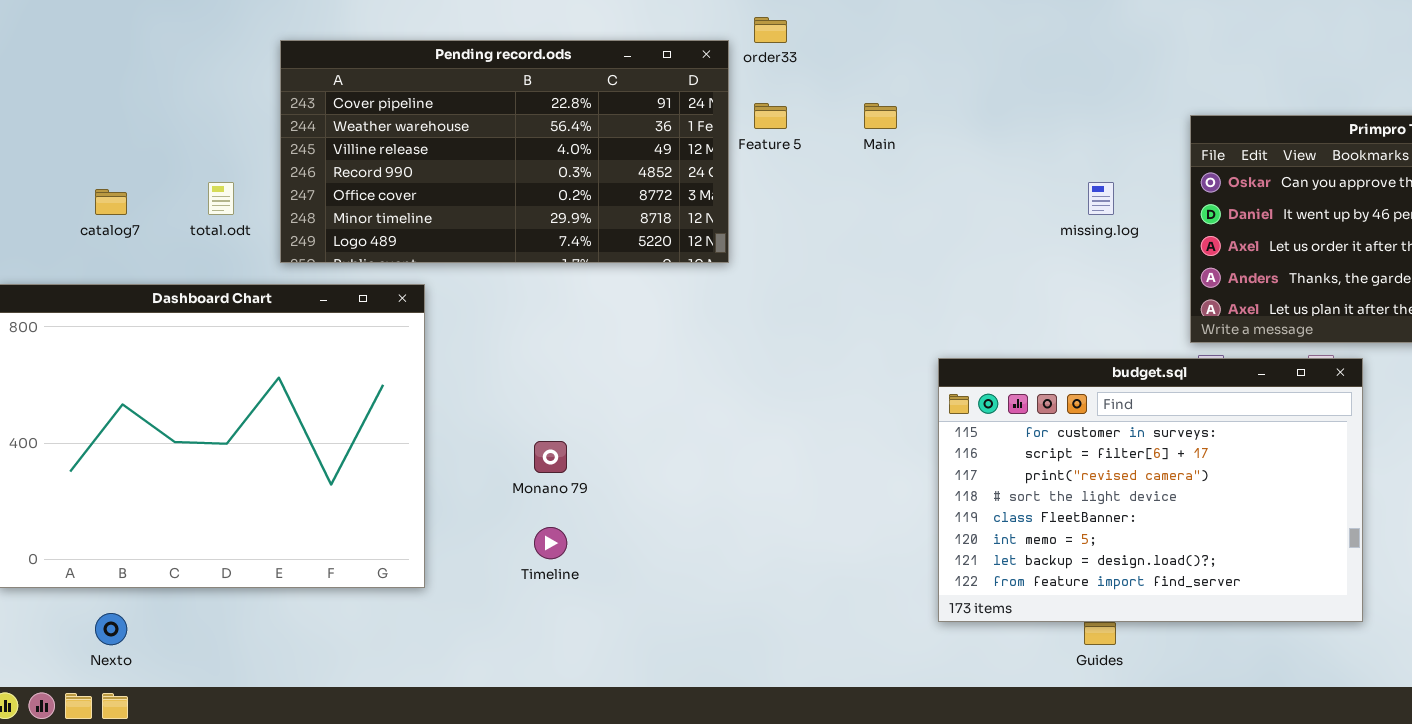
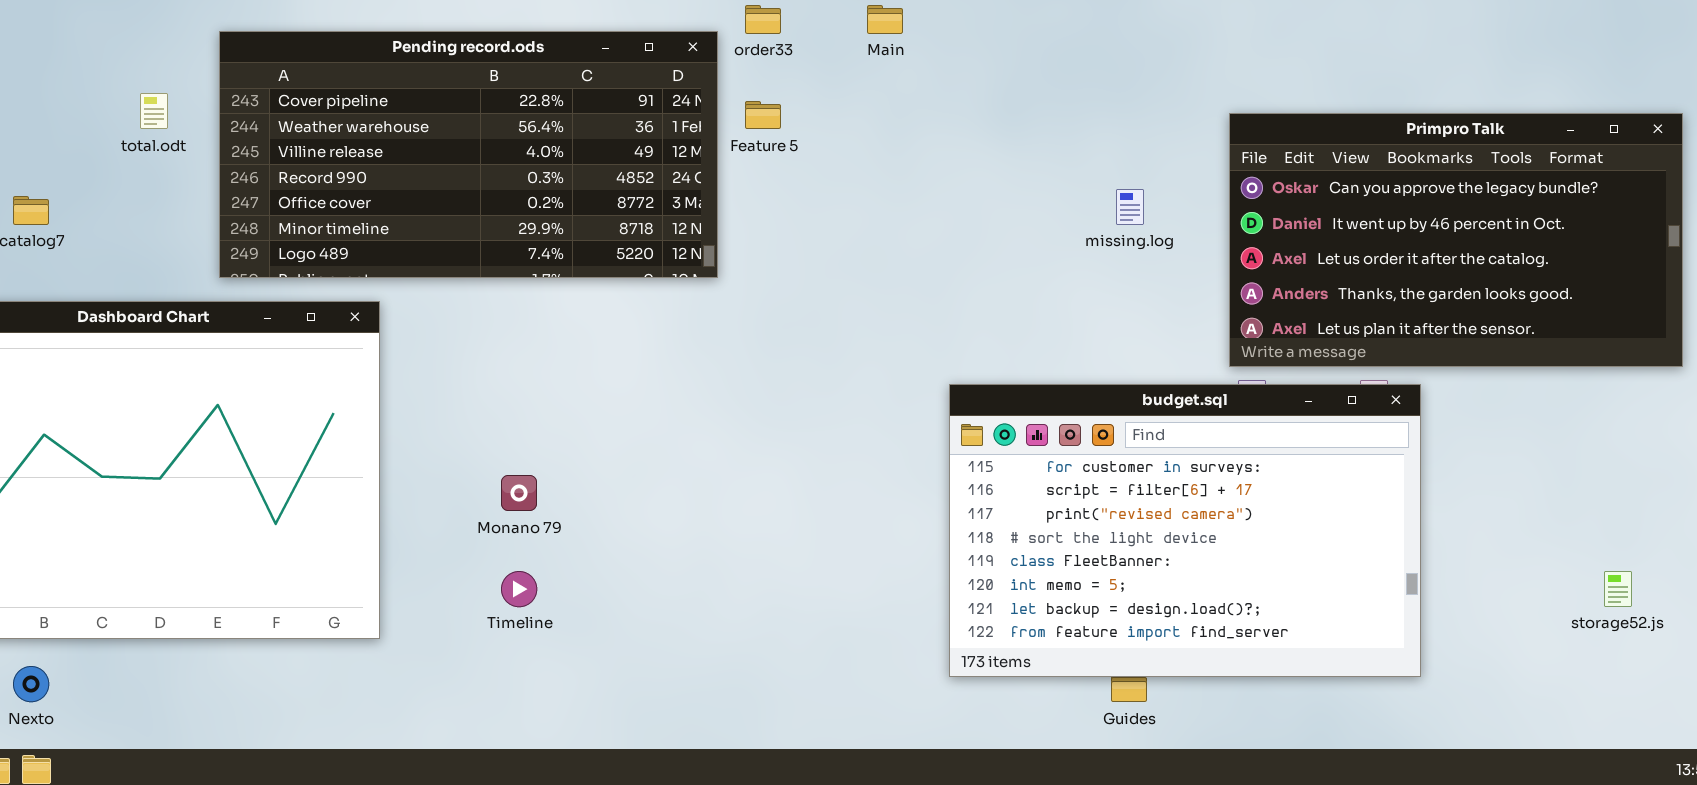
Main: [864,103,897,129] -> [867,5,903,34], moved
total.odt: [208,182,234,215] -> [140,93,168,129], moved

